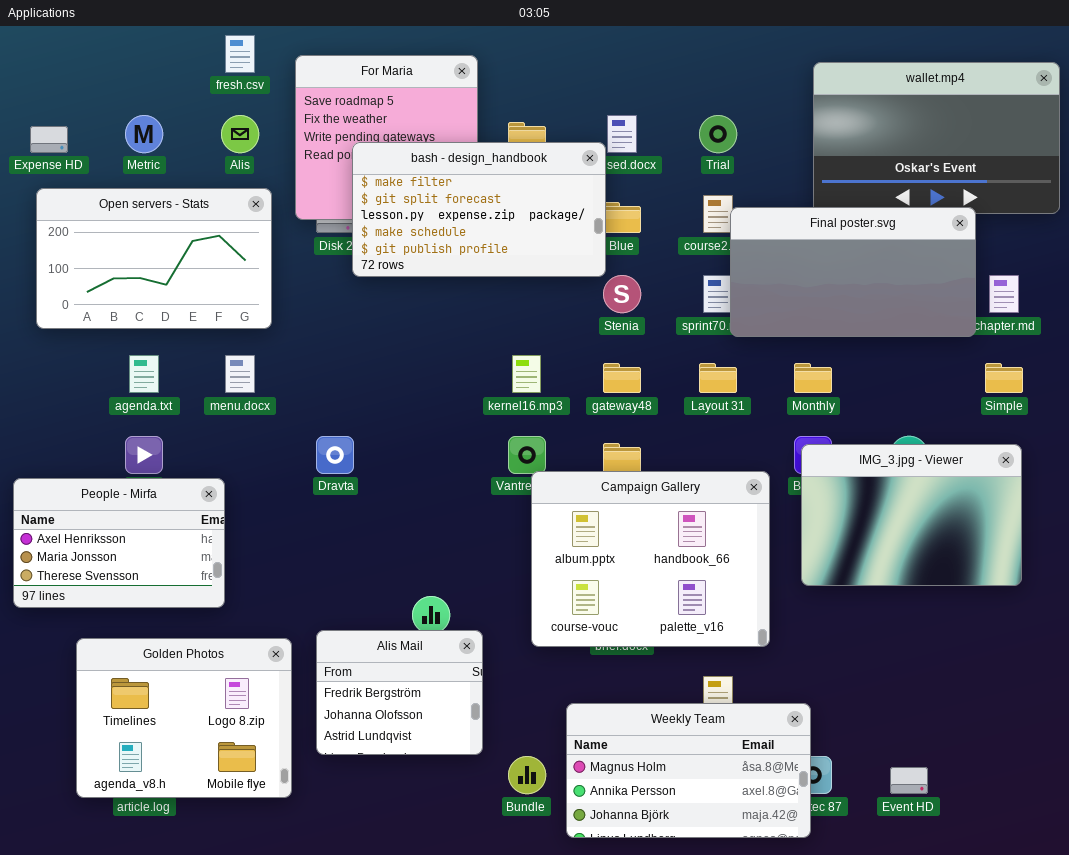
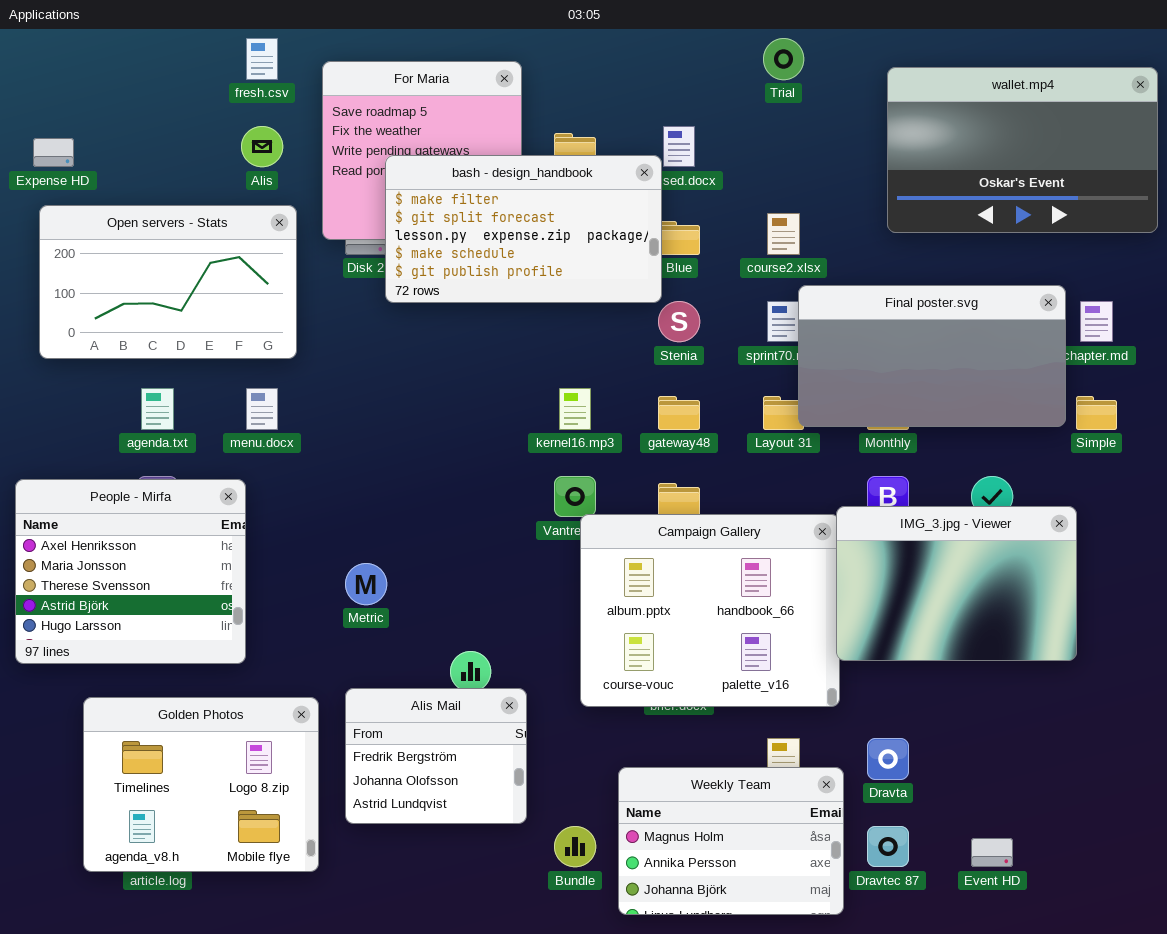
Metric: [125,115,163,153] -> [345,563,387,605], moved
Trial: [699,115,737,153] -> [763,38,804,80], moved
Final poster.svg: [730,207,976,337] -> [798,285,1066,427], moved
Dravta: [316,436,354,474] -> [867,738,909,780], moved
IMG_3.jpg - Viewer: [801,444,1022,586] -> [836,506,1077,661], moved
People - Mirfa: [13,478,225,608] -> [15,479,246,664], resized
Weekly Team: [566,703,811,838] -> [618,767,844,915], resized

